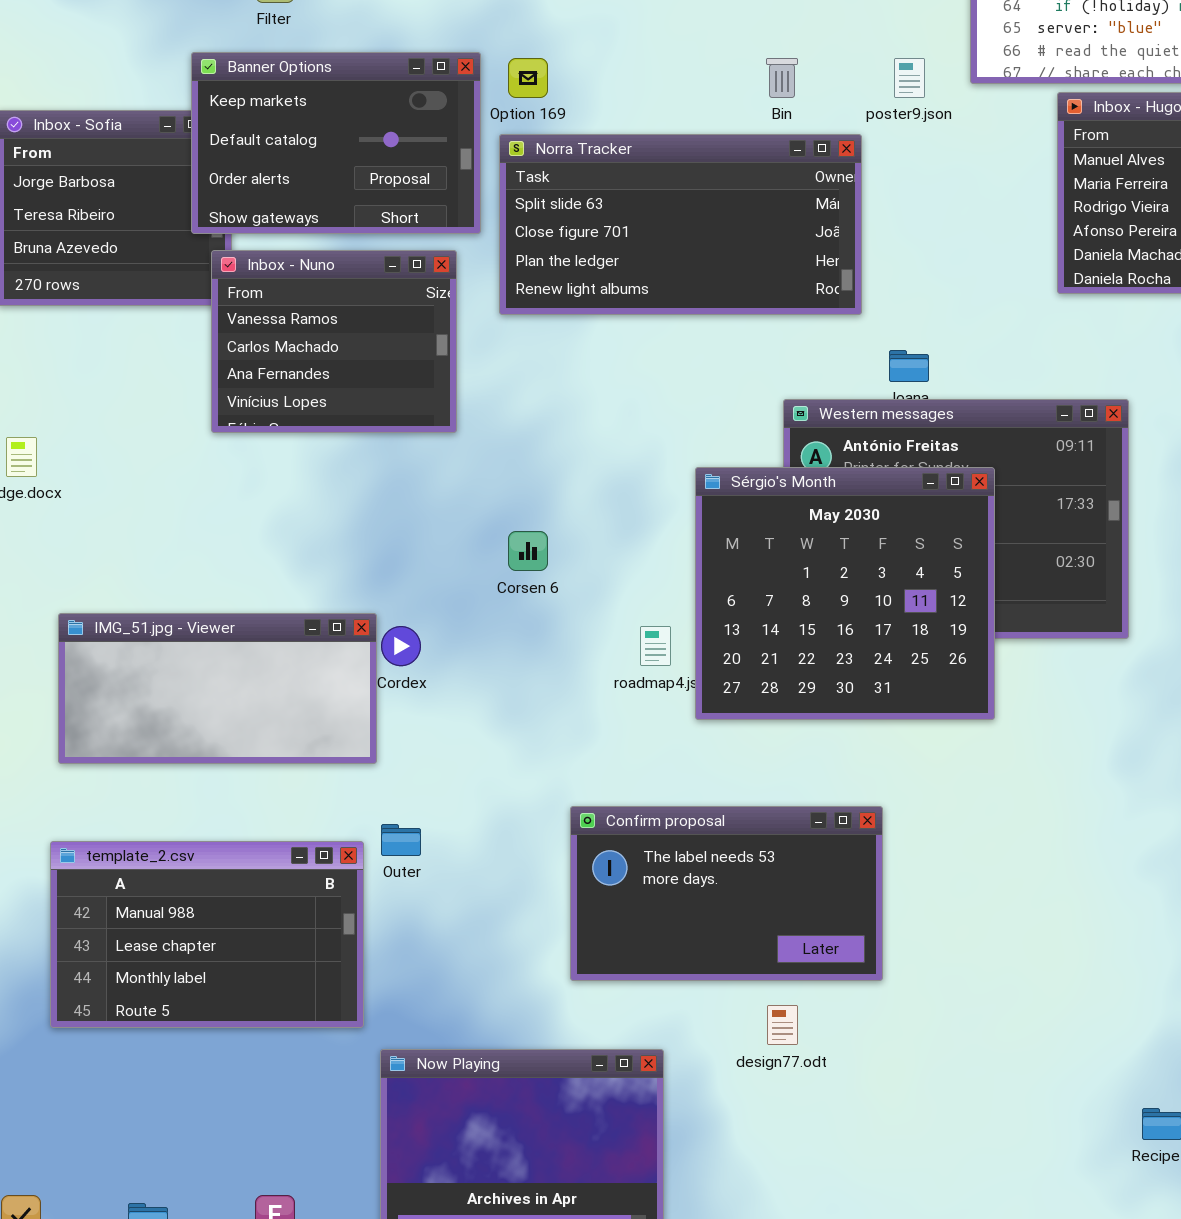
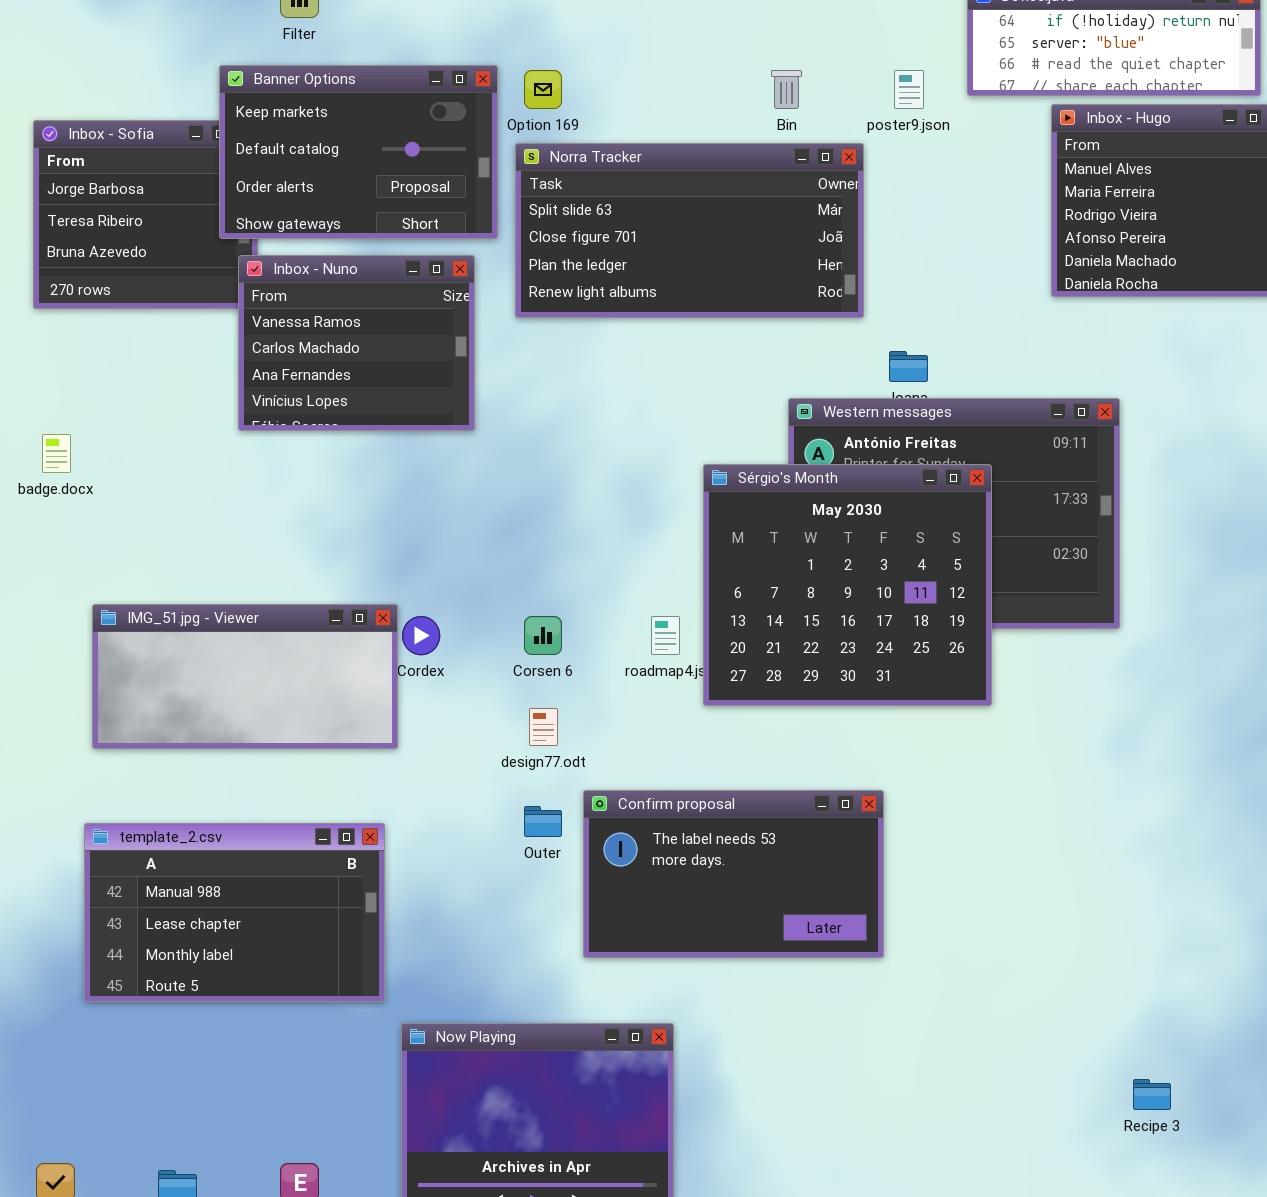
Corsen 6: [508,531,548,571] -> [524,616,562,655], moved
Outer: [381,824,421,856] -> [524,806,562,837], moved
design77.odt: [767,1005,798,1045] -> [529,708,558,746], moved

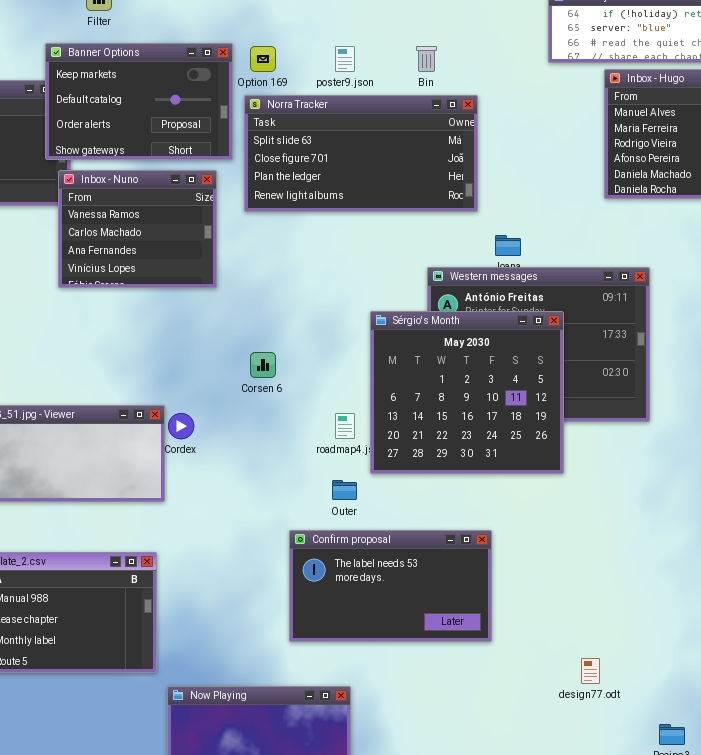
poster9.json: [894,70,924,109] -> [335,46,355,72], moved
Corsen 6: [524,616,562,655] -> [250,352,276,378], moved
design77.odt: [529,708,558,746] -> [581,658,600,684], moved
Outer: [524,806,562,837] -> [332,480,357,500], moved

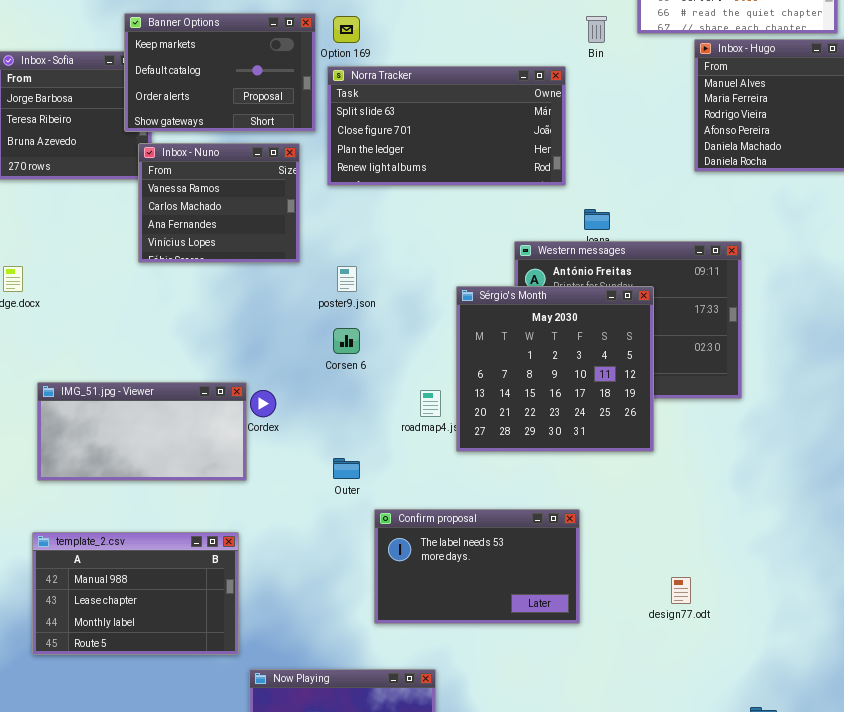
poster9.json: [335,46,355,72] -> [337,266,357,292], moved
Bin: [416,46,437,72] -> [586,16,607,43], moved
Outer: [332,480,357,500] -> [333,458,360,479], moved
design77.odt: [581,658,600,684] -> [671,577,691,604], moved

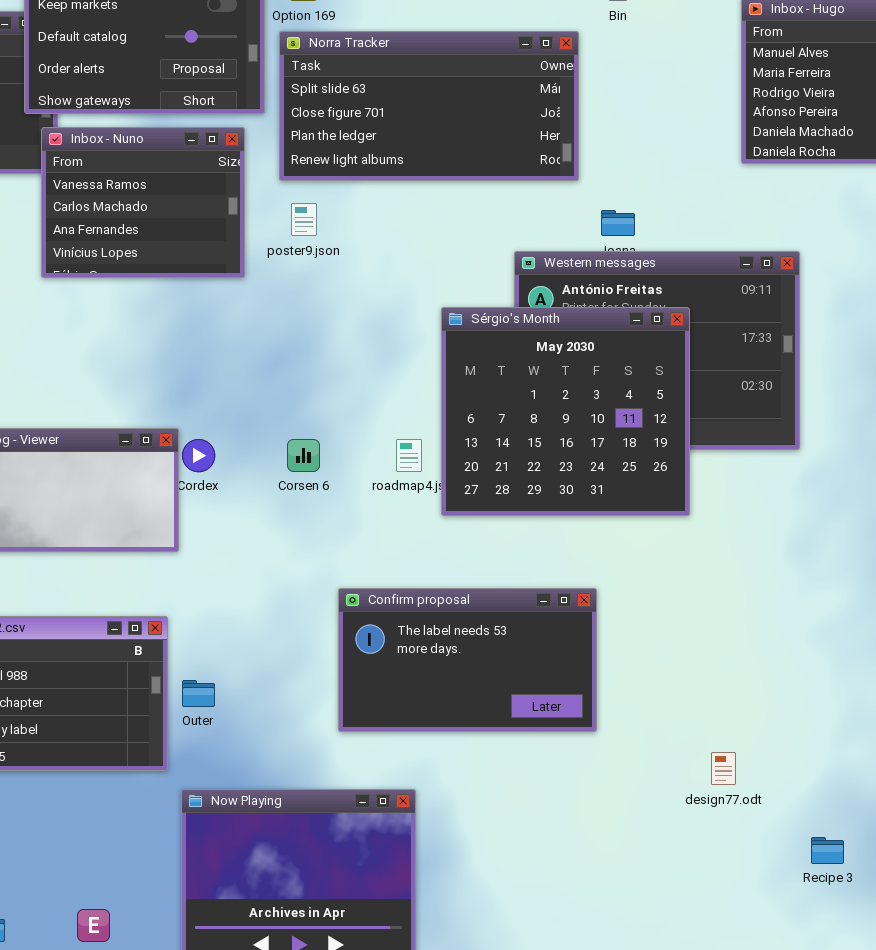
poster9.json: [337,266,357,292] -> [291,203,317,236], moved
Corsen 6: [333,328,360,354] -> [287,439,320,472], moved
Outer: [333,458,360,479] -> [182,680,215,707], moved
design77.odt: [671,577,691,604] -> [711,752,736,785], moved

